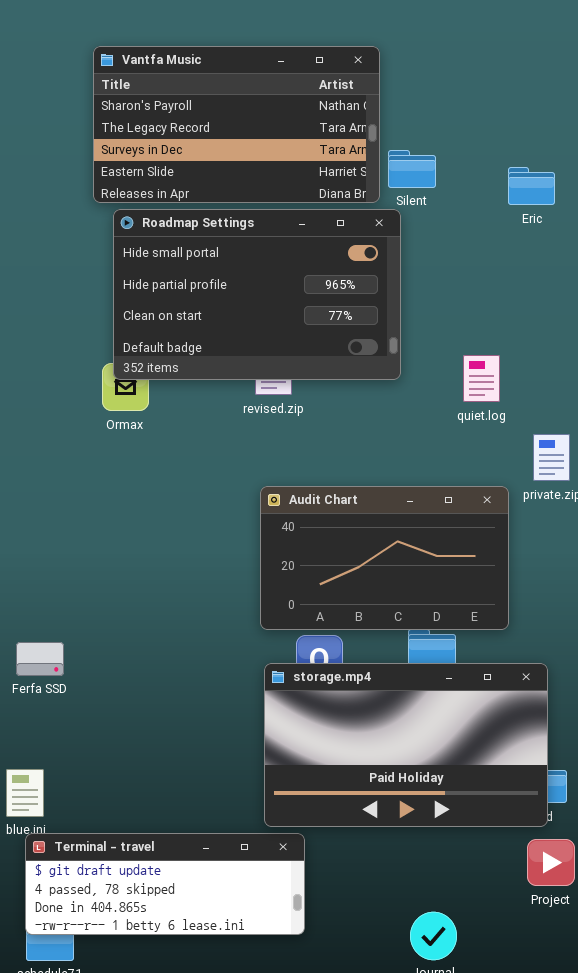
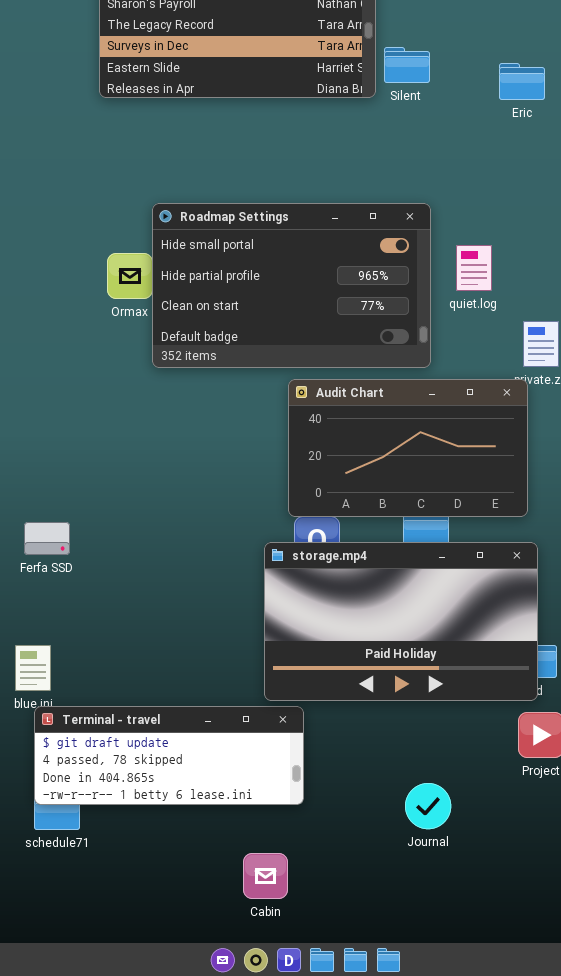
Roadmap Settings: [113,209,401,380] -> [152,203,431,368], moved
Audit Chart: [260,486,509,630] -> [288,379,528,517], moved

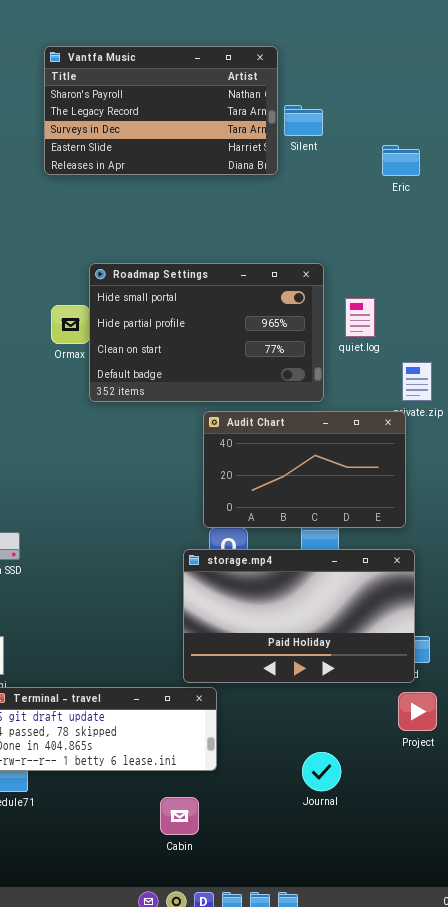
Silent: [384,47,430,83] -> [284,105,323,136], moved
Cabin: [243,853,288,899] -> [160,797,199,835], moved

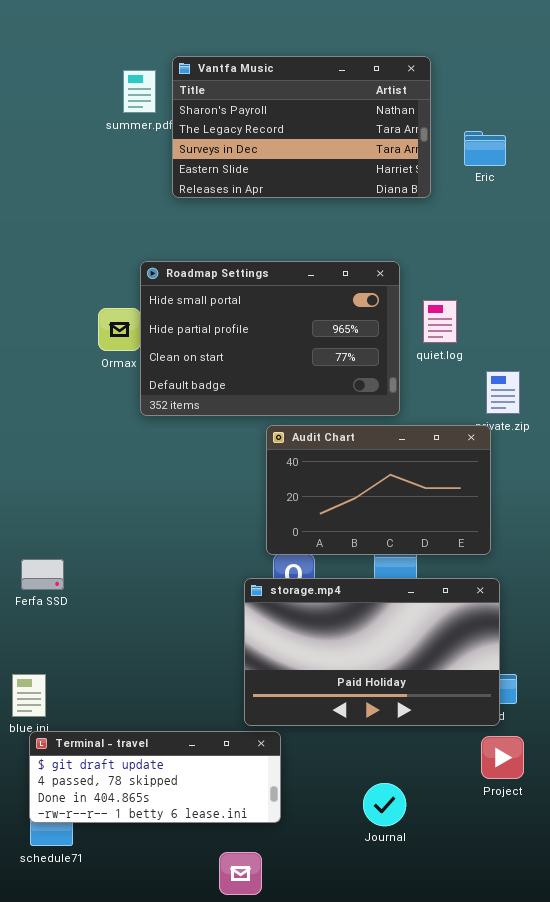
Vantfa Music: [44,46,278,175] -> [172,56,431,198], moved
Journal: [302,752,341,791] -> [363,783,406,826], moved

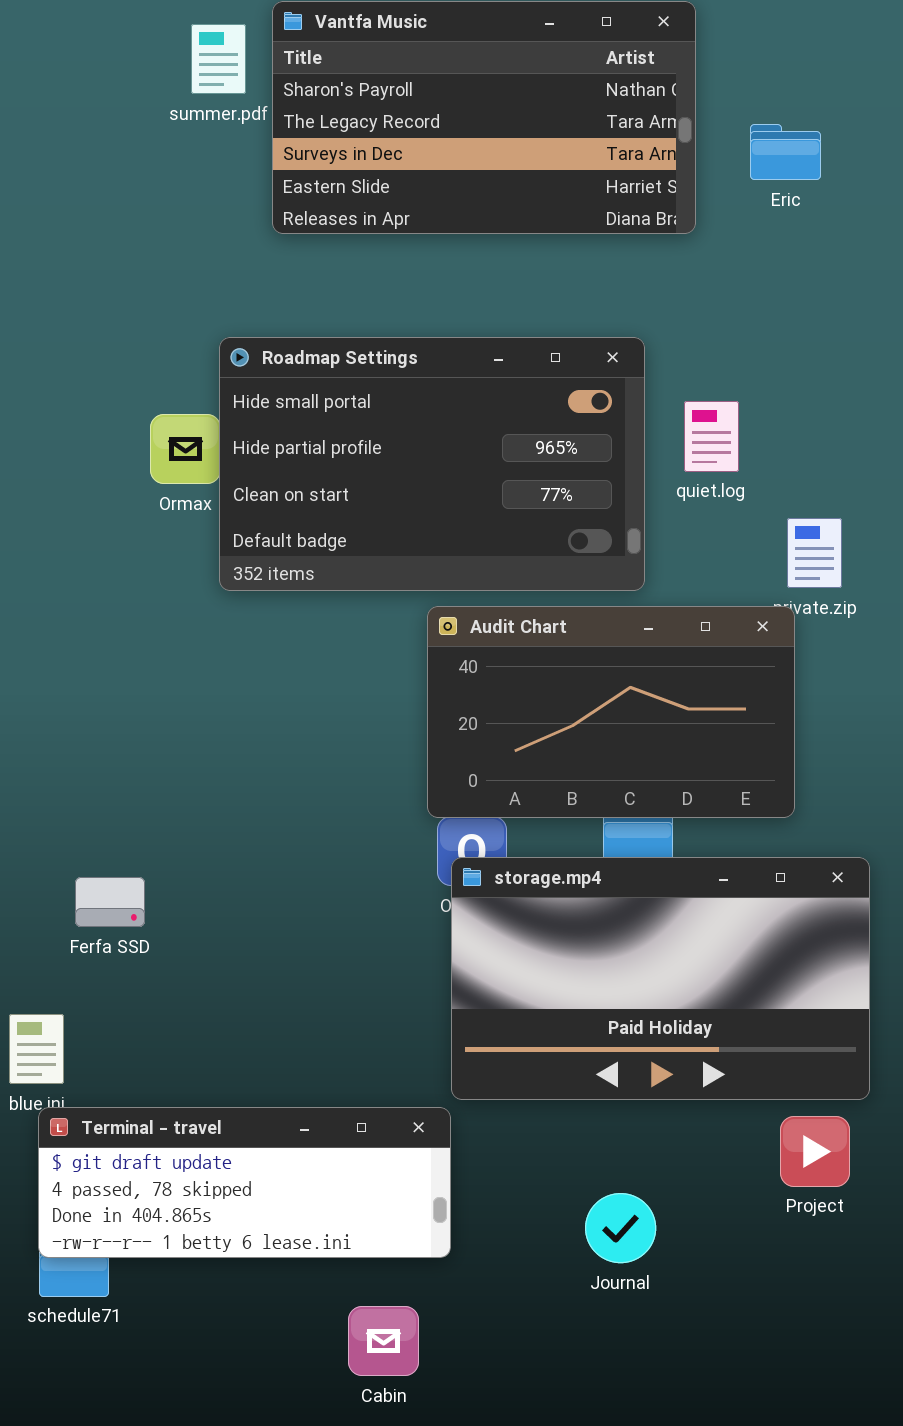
Ferfa SSD: [21,559,64,590] -> [75,877,145,927], moved
storage.mp4: [244,578,500,726] -> [451,857,870,1100], moved

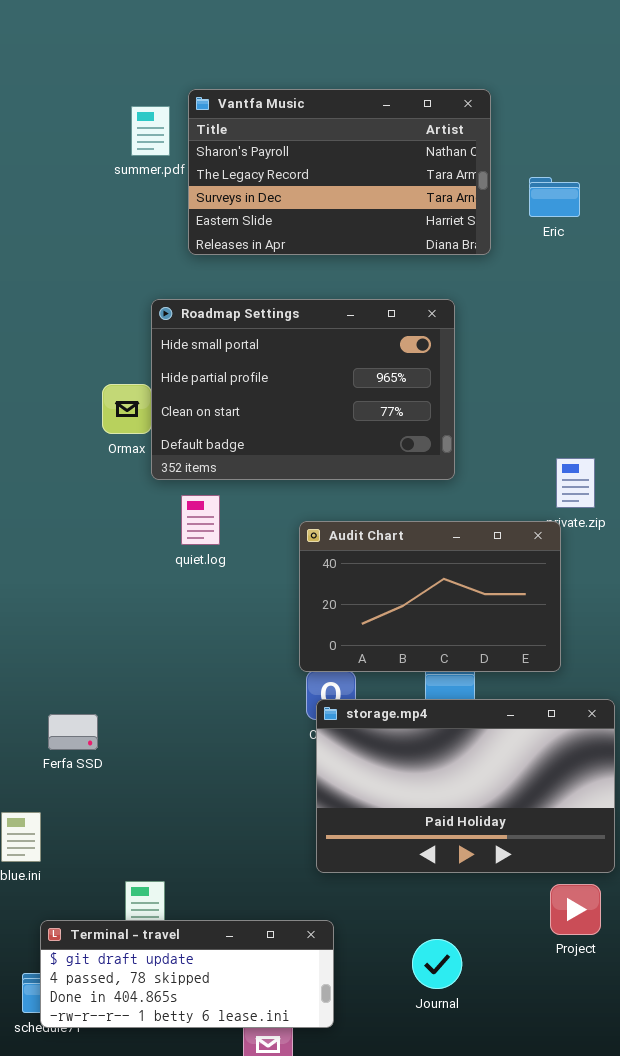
Roadmap Settings: [219,337,645,591] -> [151,299,455,480], moved
quiet.log: [684,401,739,472] -> [181,495,220,545], moved
Terminal - travel: [38,1107,451,1258] -> [40,920,334,1028], moved

